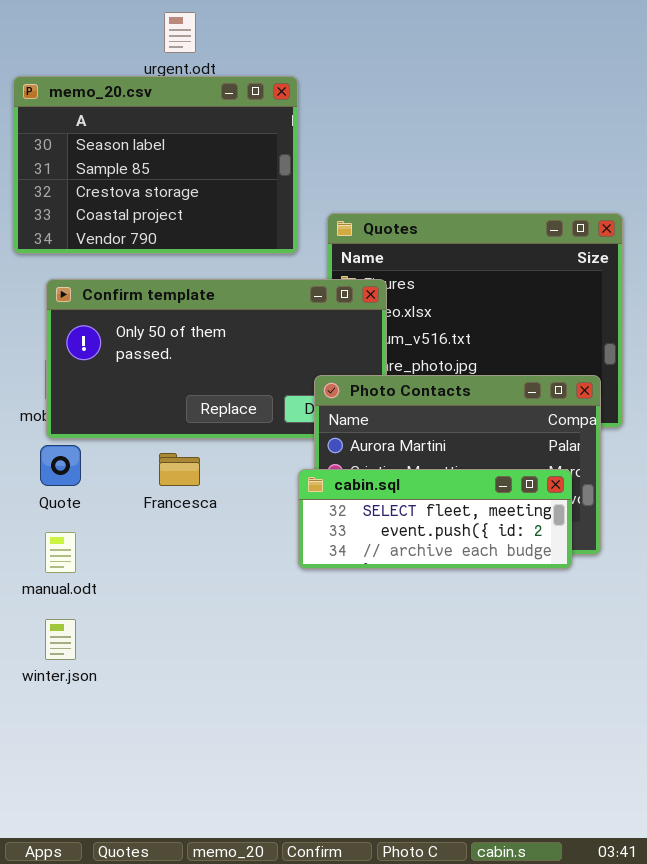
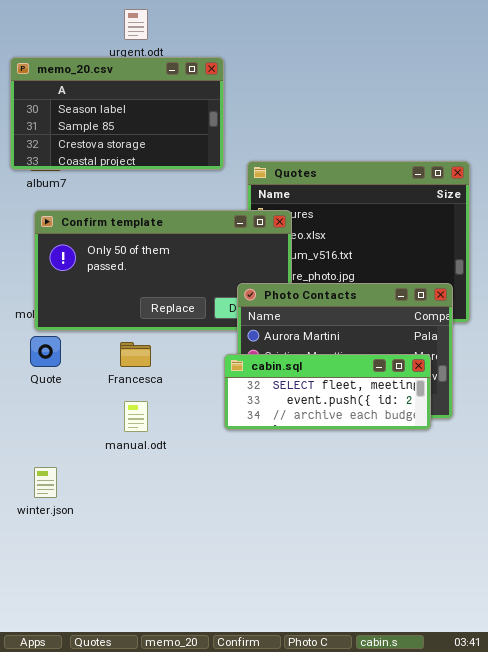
memo_20.csv: [13,76,298,254] -> [10,57,224,170], resized
manual.odt: [45,532,76,573] -> [124,401,148,432], moved

